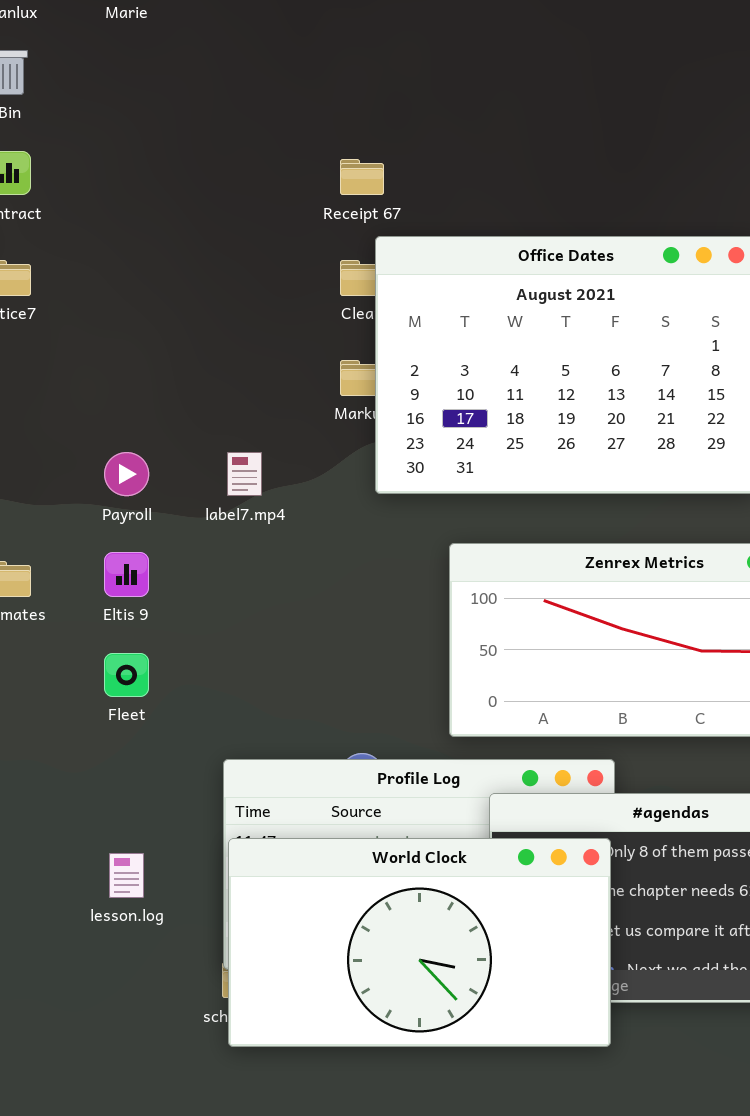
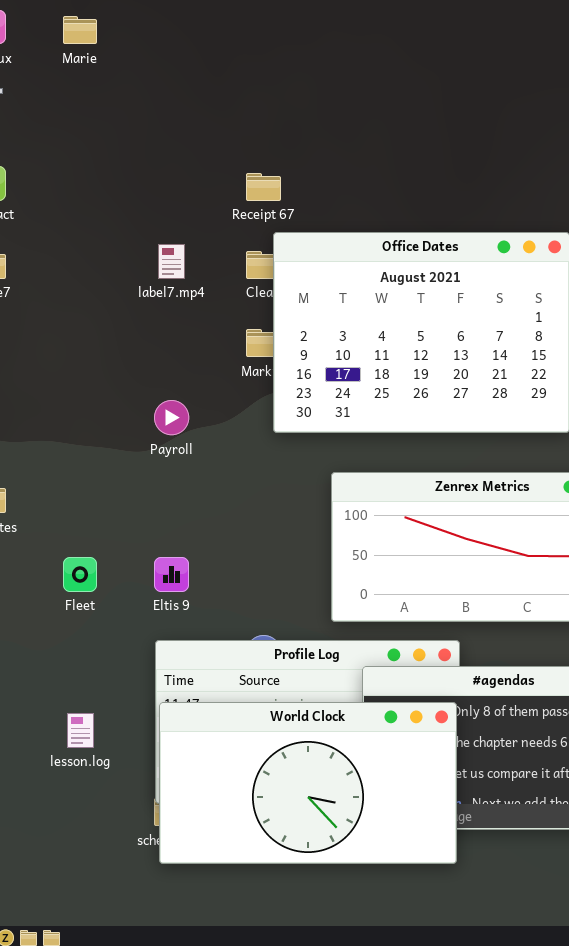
Payroll: [104,452,149,496] -> [154,400,189,435], moved
label7.mp4: [227,452,262,496] -> [158,244,185,279], moved
Eltis 9: [104,552,149,597] -> [154,557,189,592], moved

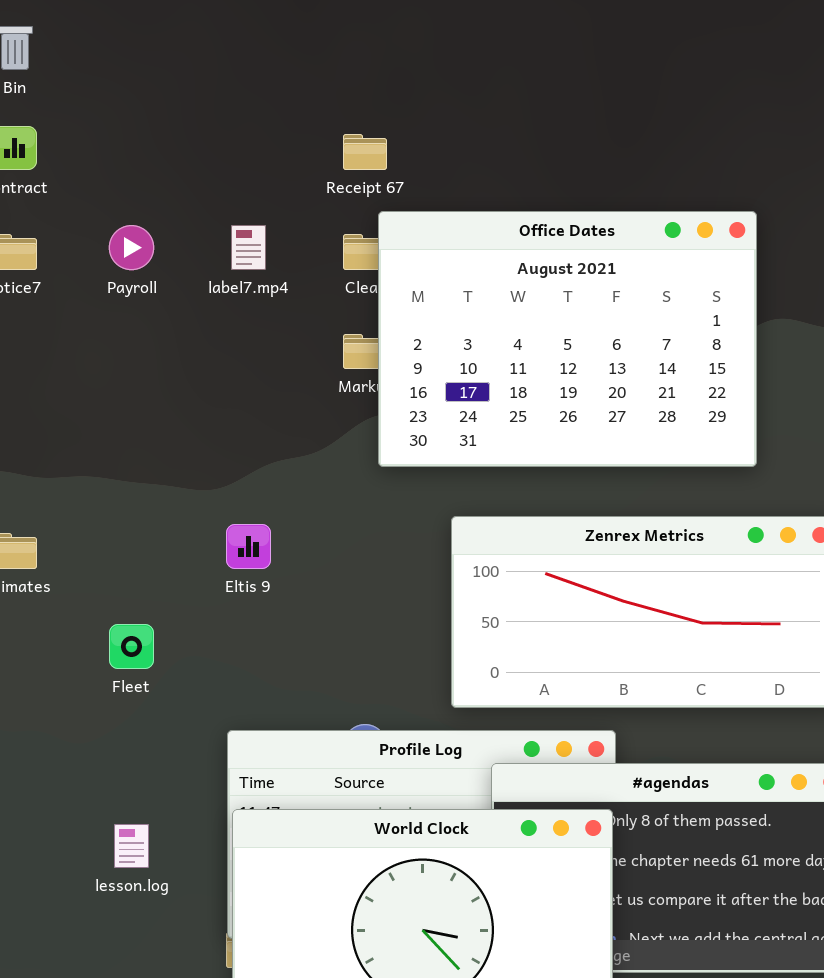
Payroll: [154,400,189,435] -> [109,225,154,270], moved
Eltis 9: [154,557,189,592] -> [226,524,271,569], moved

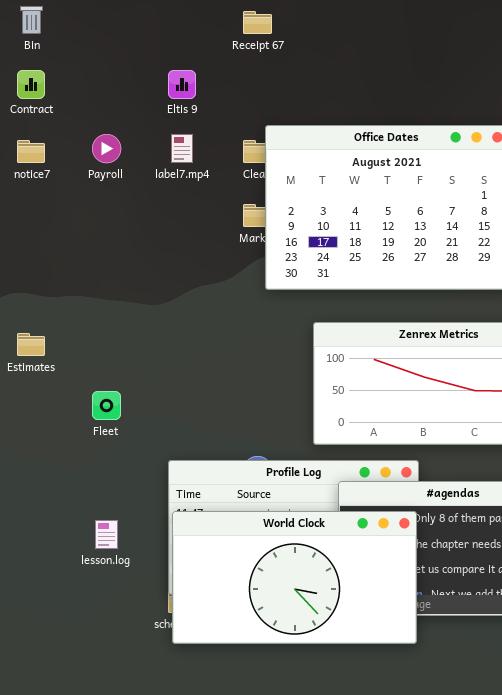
Receipt 67: [343,134,387,170] -> [243,11,272,34], moved
Eltis 9: [226,524,271,569] -> [168,70,196,99], moved

